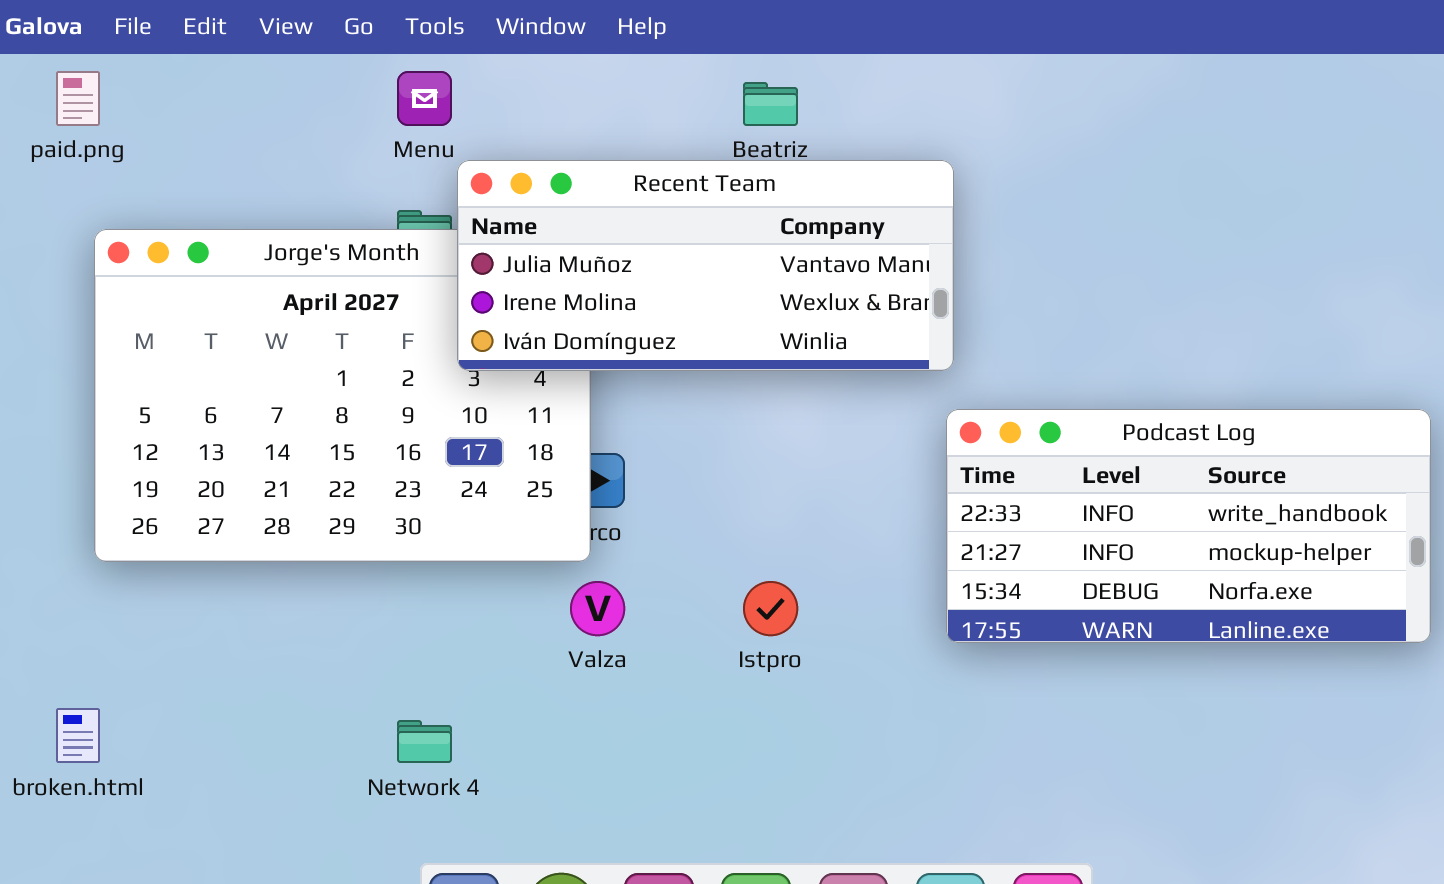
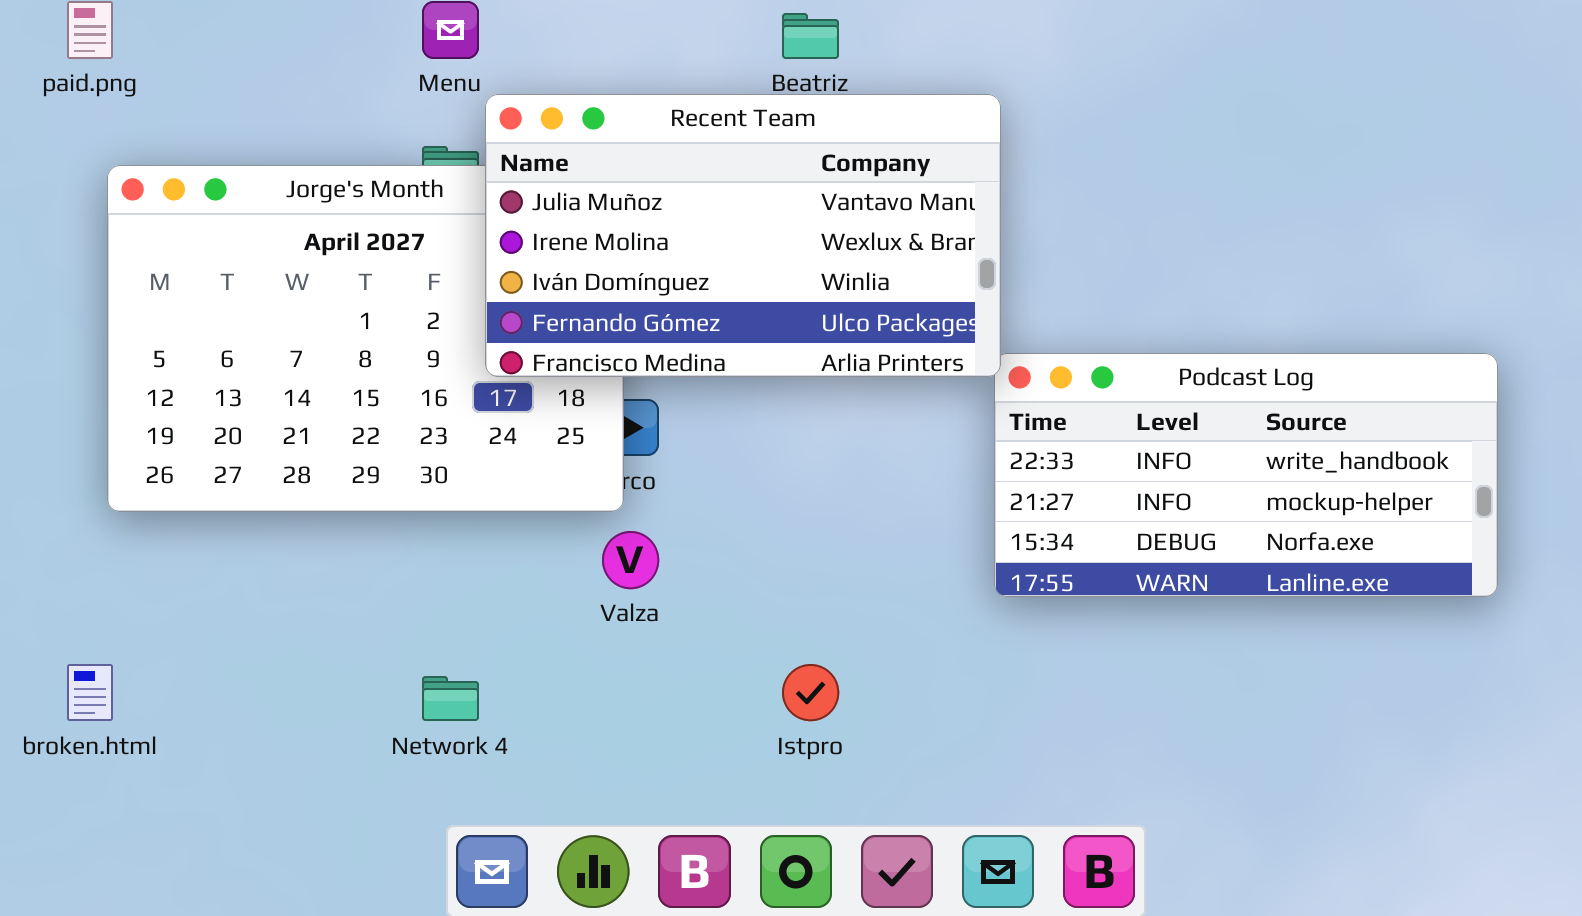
Recent Team: [457,160,954,371] -> [485,94,1001,377], resized
Istpro: [743,581,798,636] -> [782,664,839,721], moved

